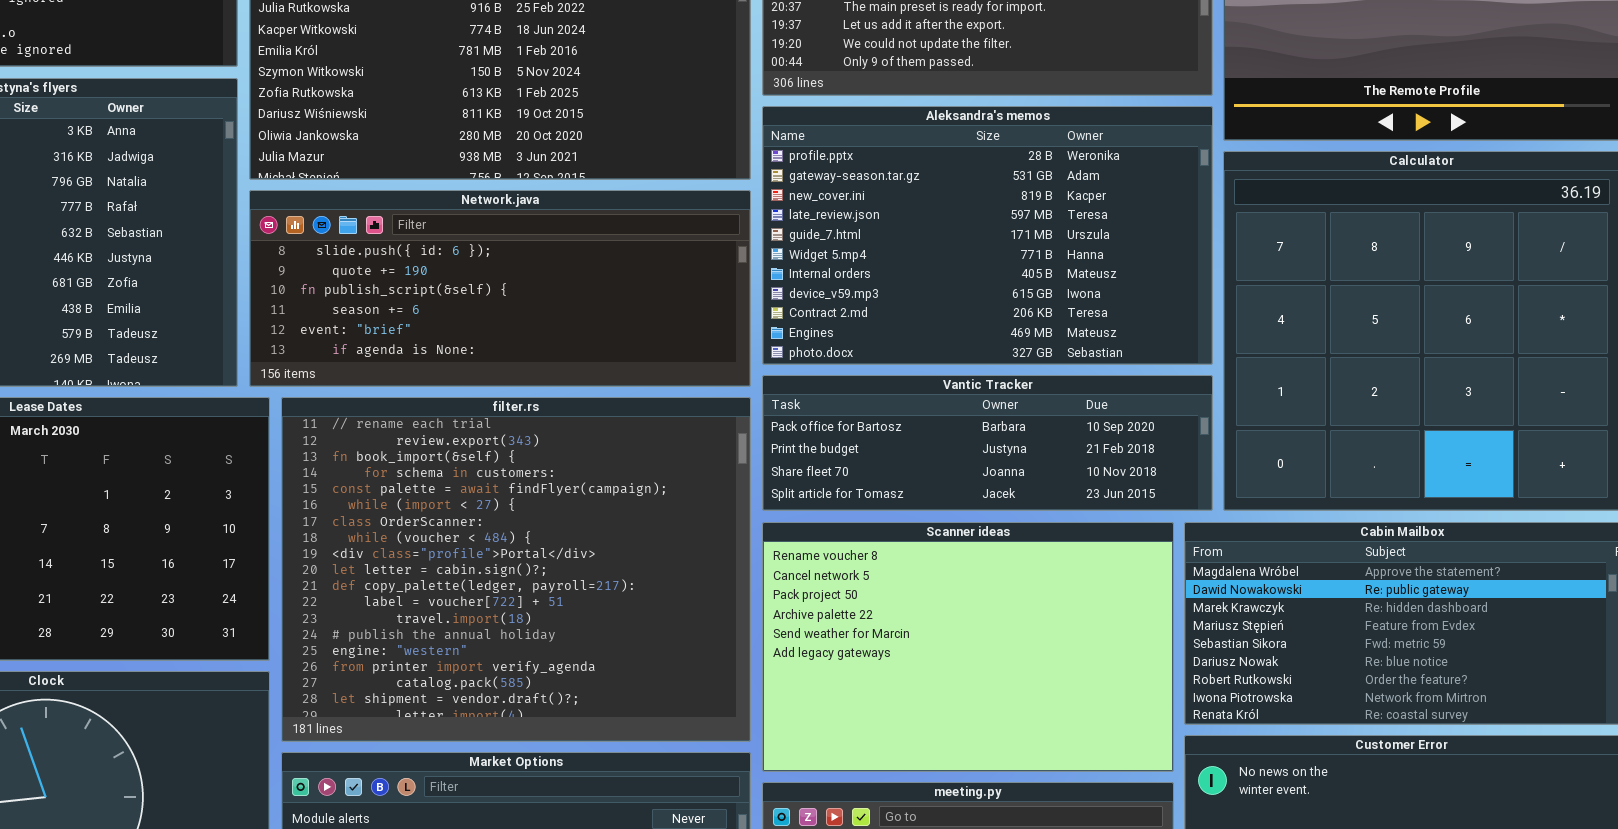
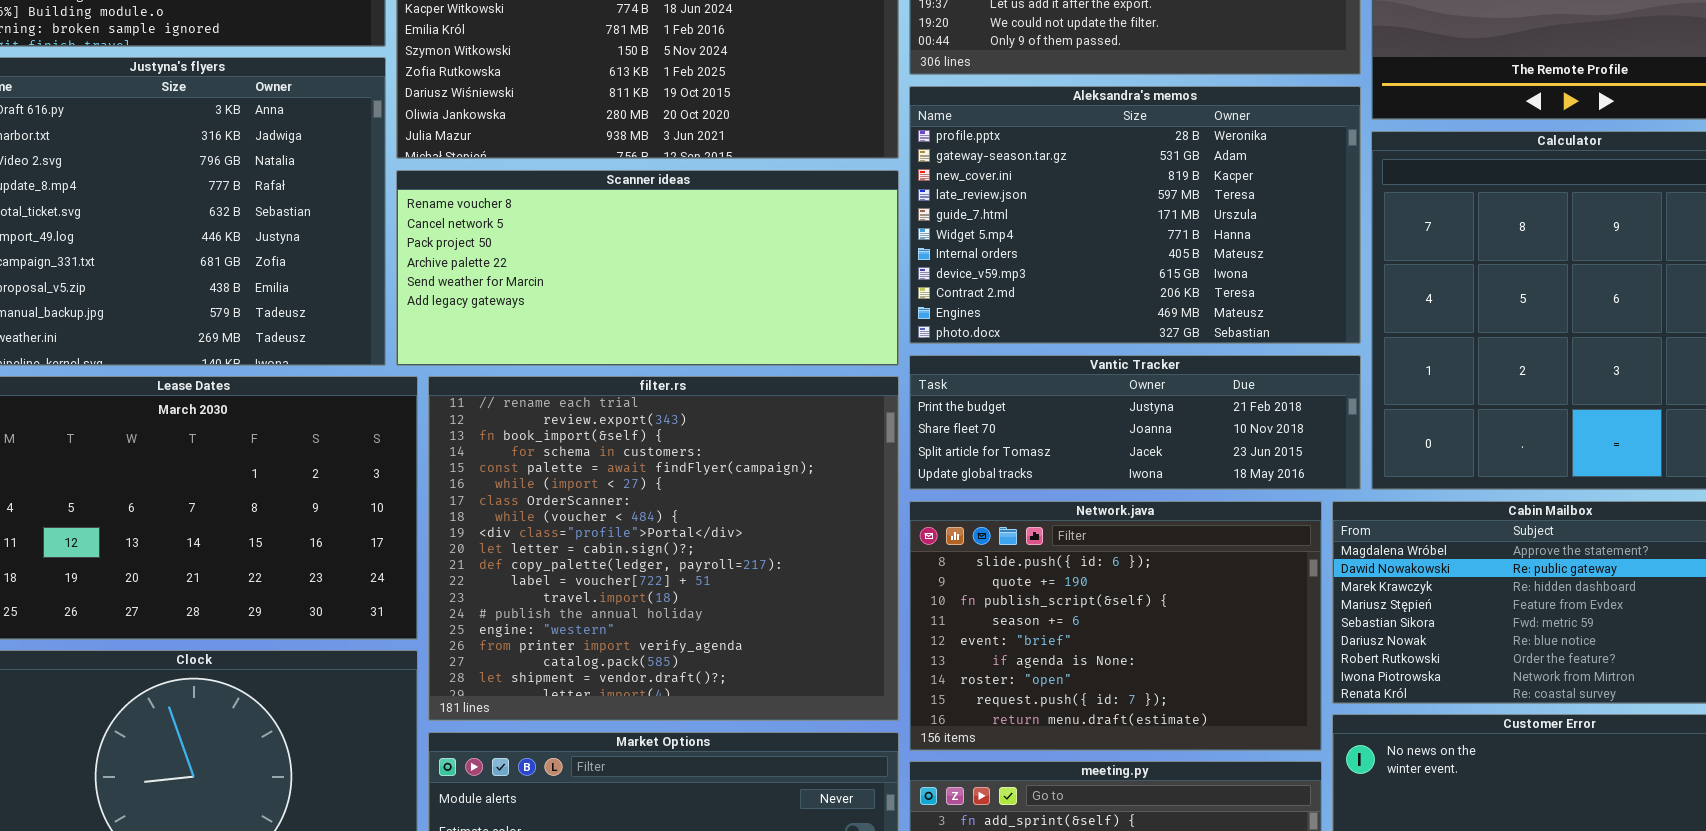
Network.java: [249,190,751,387] -> [909,501,1322,751], moved, resized
Vantic Tracker: [762,375,1213,511] -> [909,355,1361,490], scrolled down 1 row
Scanner ideas: [762,522,1174,772] -> [396,170,899,366], moved, resized

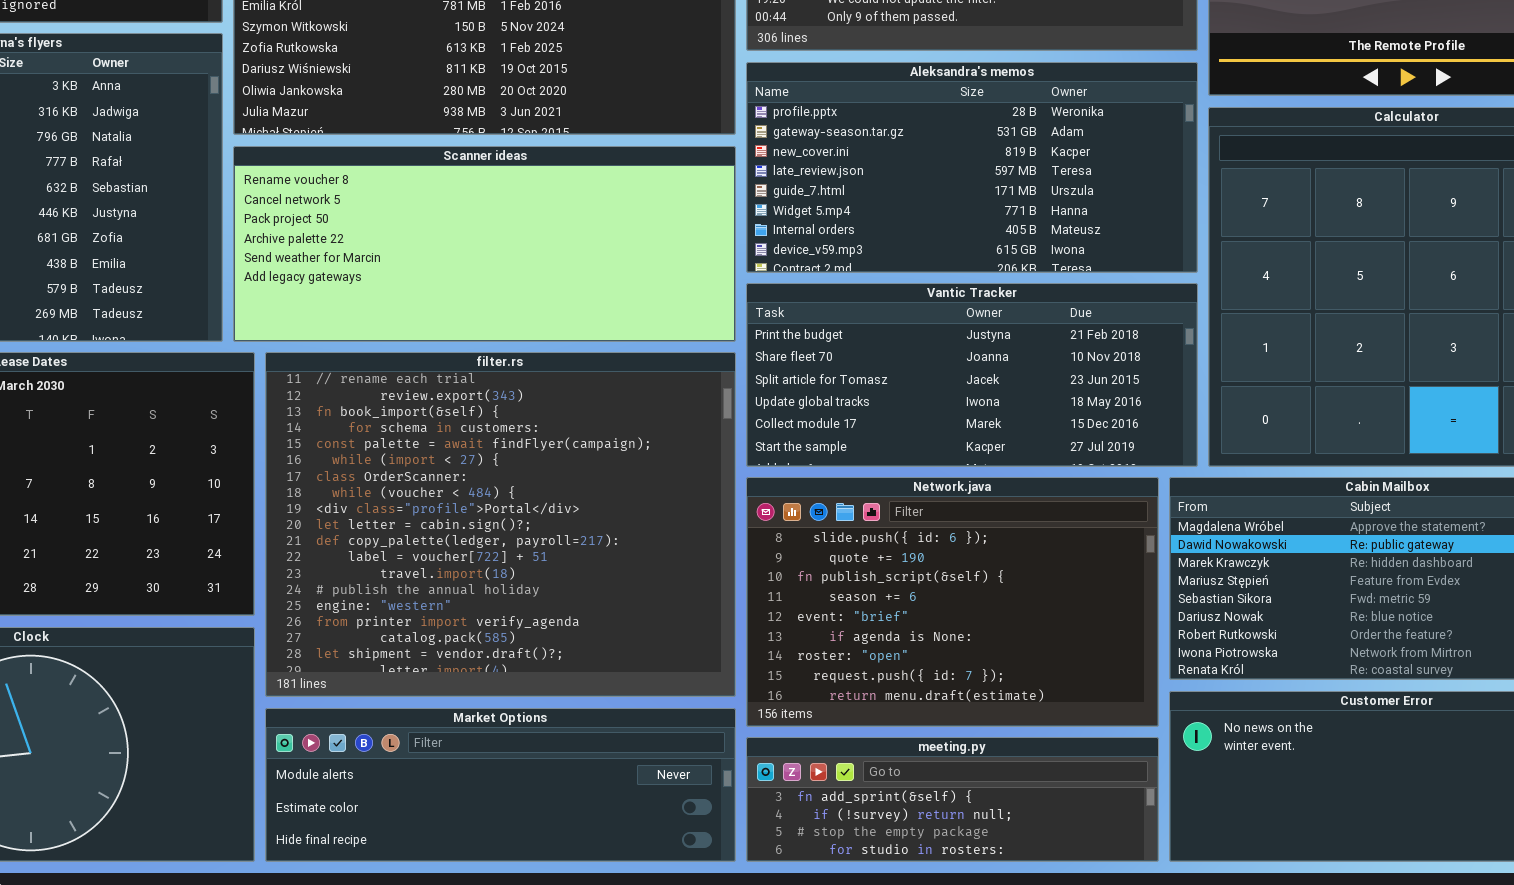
Aleksandra's memos: [909,86,1361,344] -> [746,62,1198,273], resized
Vantic Tracker: [909,355,1361,490] -> [746,283,1198,467], resized

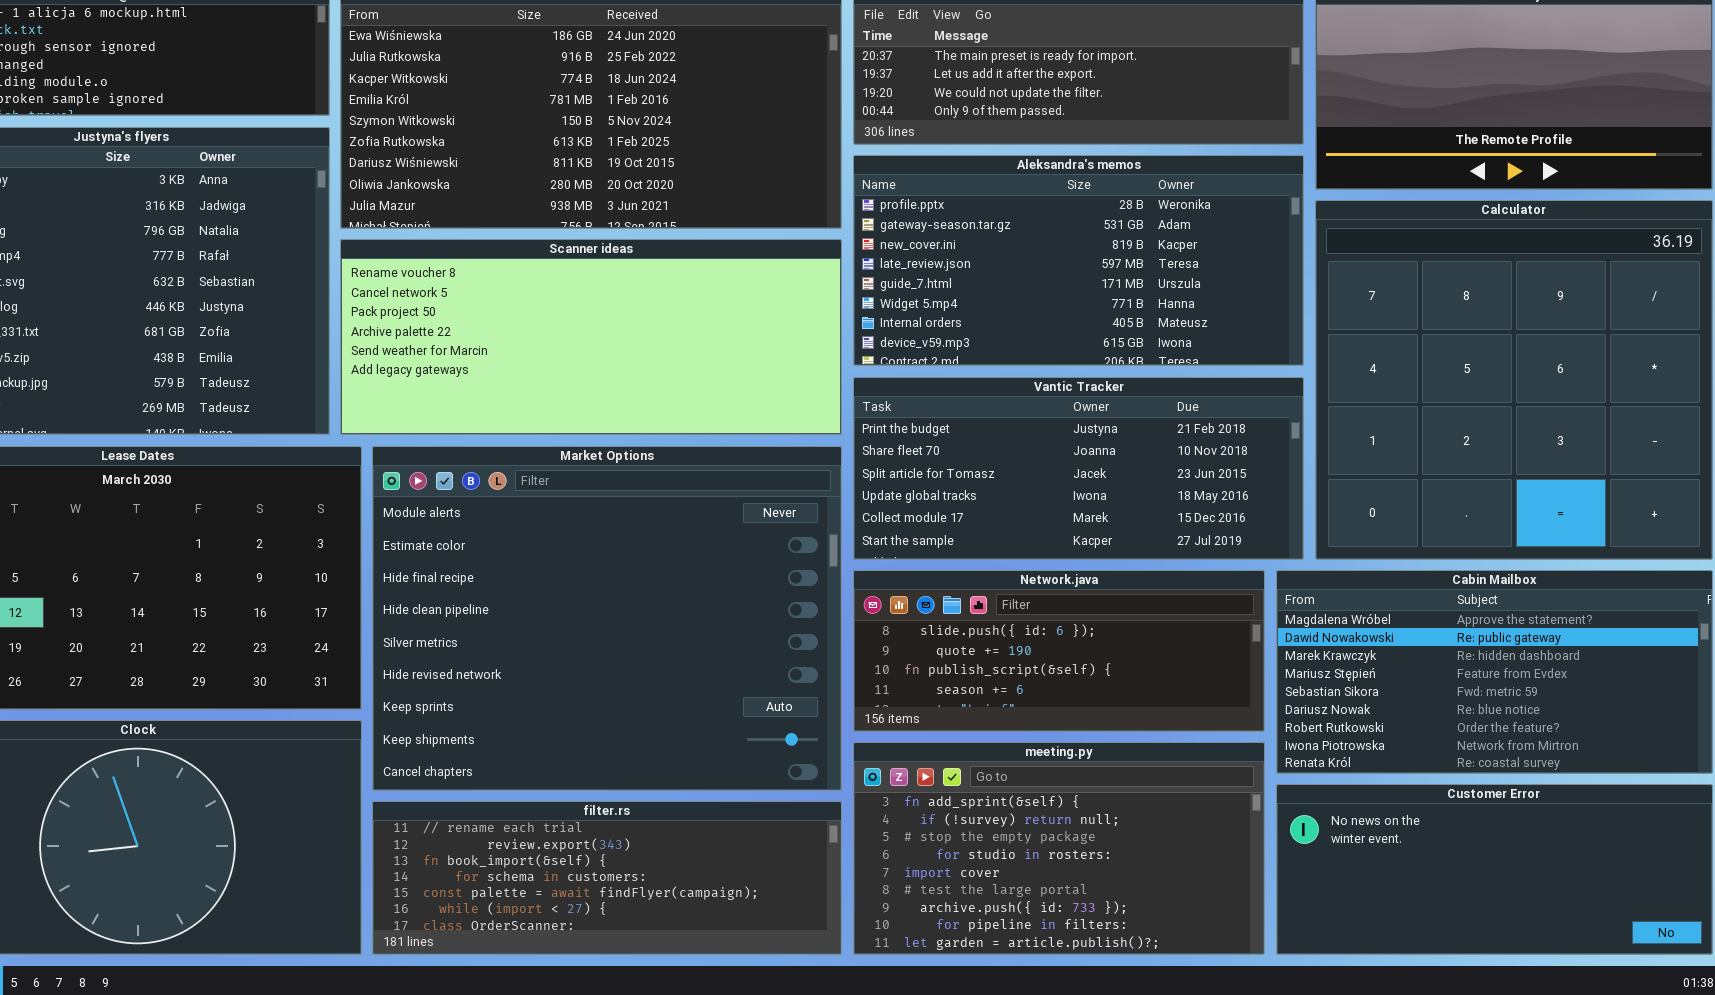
filter.rs: [265,352,736,697] -> [372,801,842,955], moved, resized
Network.java: [746,477,1159,727] -> [853,570,1265,732], resized
Market Options: [265,708,736,862] -> [372,446,842,791], moved, resized
meeting.py: [746,737,1159,862] -> [853,742,1265,955], resized

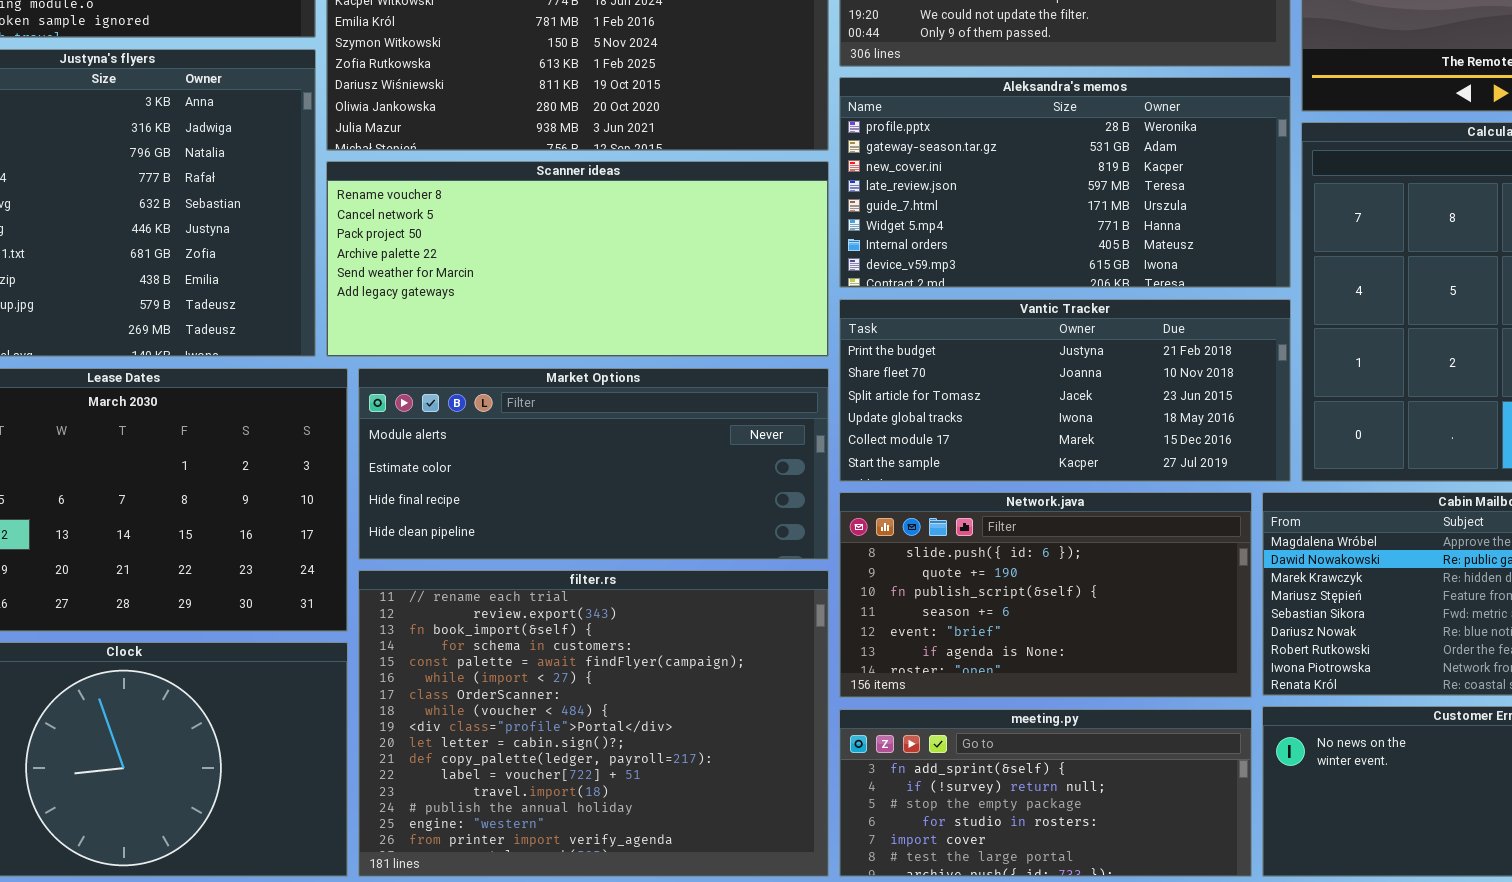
Market Options: [372,446,842,791] -> [358,368,829,560], resized
Network.java: [853,570,1265,732] -> [839,492,1252,698], resized
meeting.py: [853,742,1265,955] -> [839,709,1252,877], resized
filter.rs: [372,801,842,955] -> [358,570,829,877], resized

